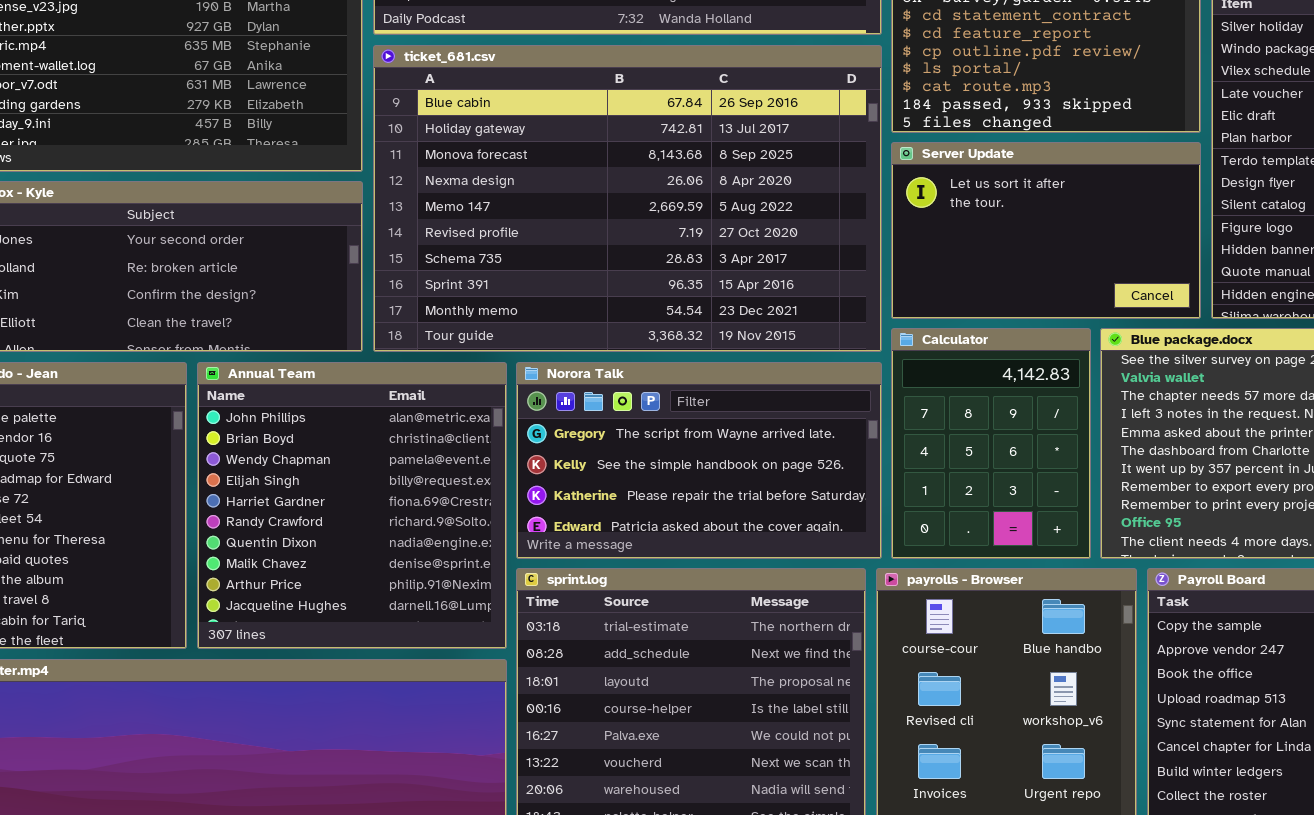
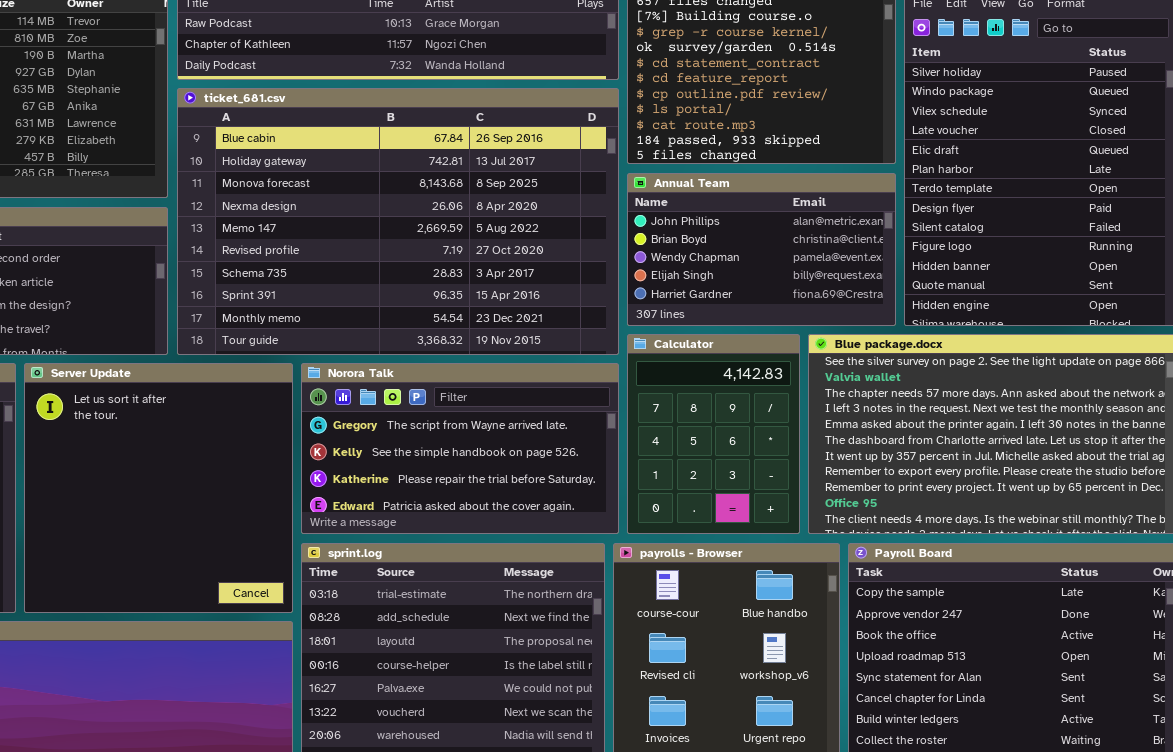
Server Update: [891,142,1201,319] -> [24,363,293,613], moved, resized
Annual Team: [197,362,507,649] -> [627,173,896,326], moved, resized

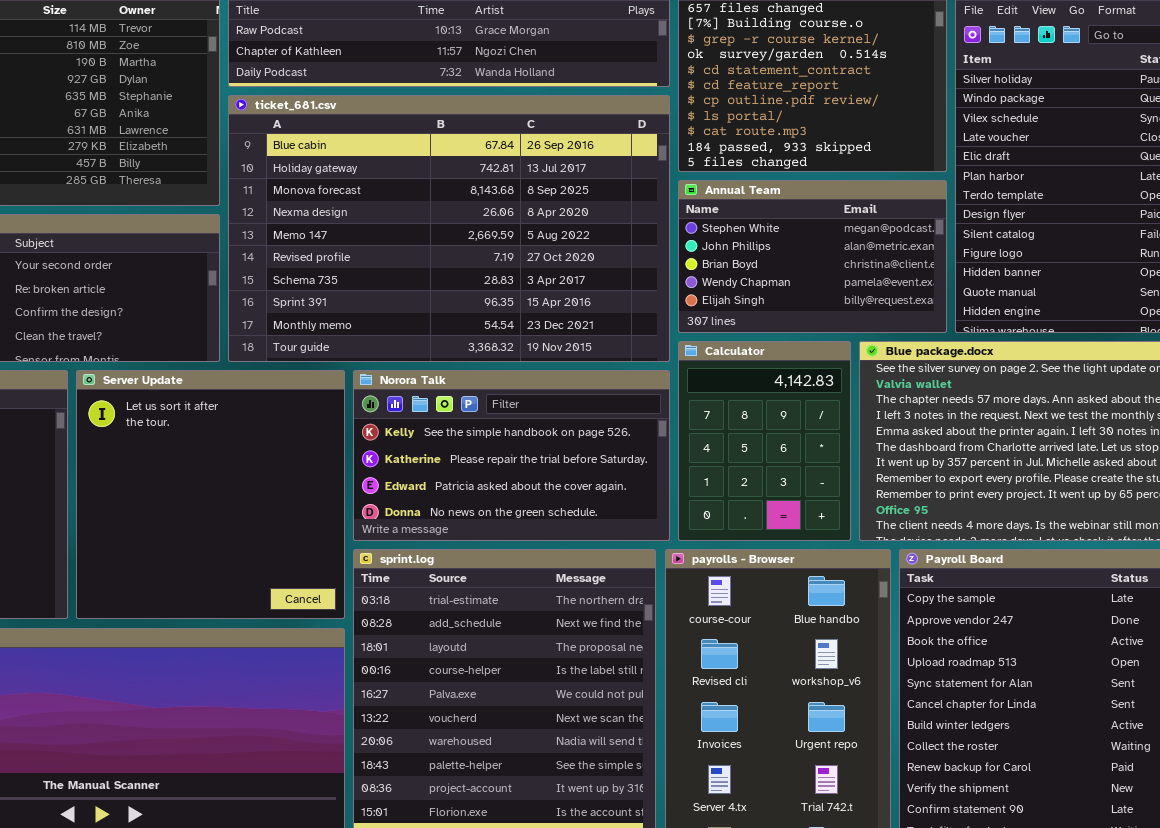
Annual Team: [627,173,896,326] -> [678,180,947,333], scrolled up 1 row
Norora Talk: [301,363,619,534] -> [353,370,670,541], scrolled down 1 row

